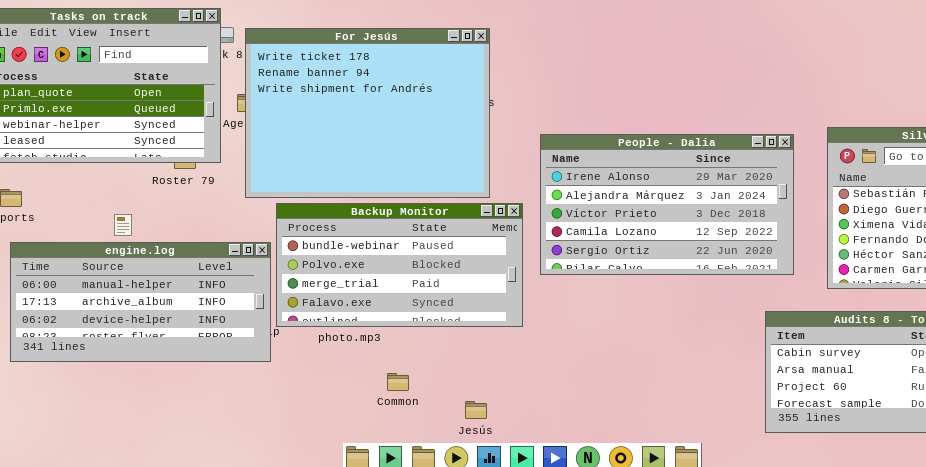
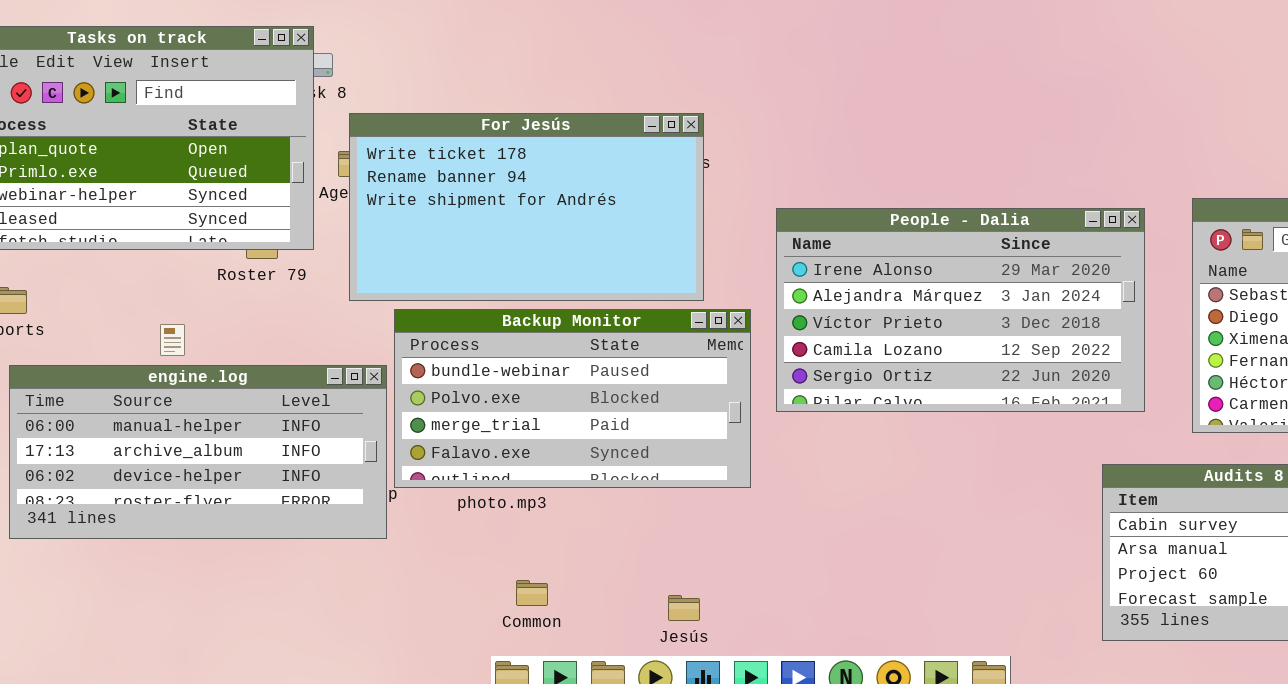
For Jesús: [245,28,490,198] -> [349,113,704,301], resized
Common: [387,373,409,391] -> [516,580,548,606], moved

